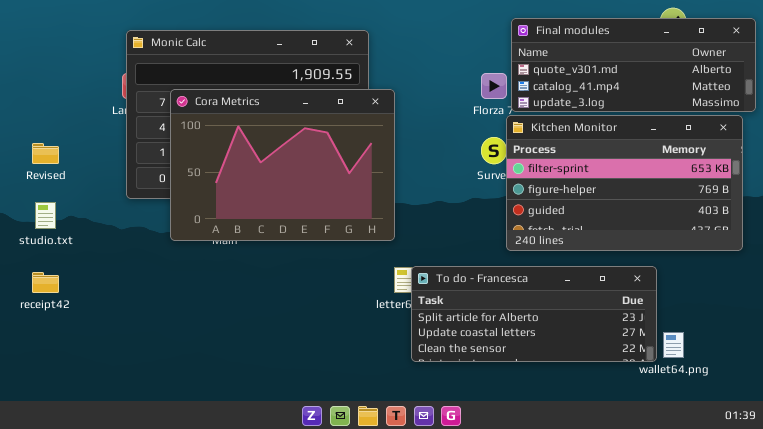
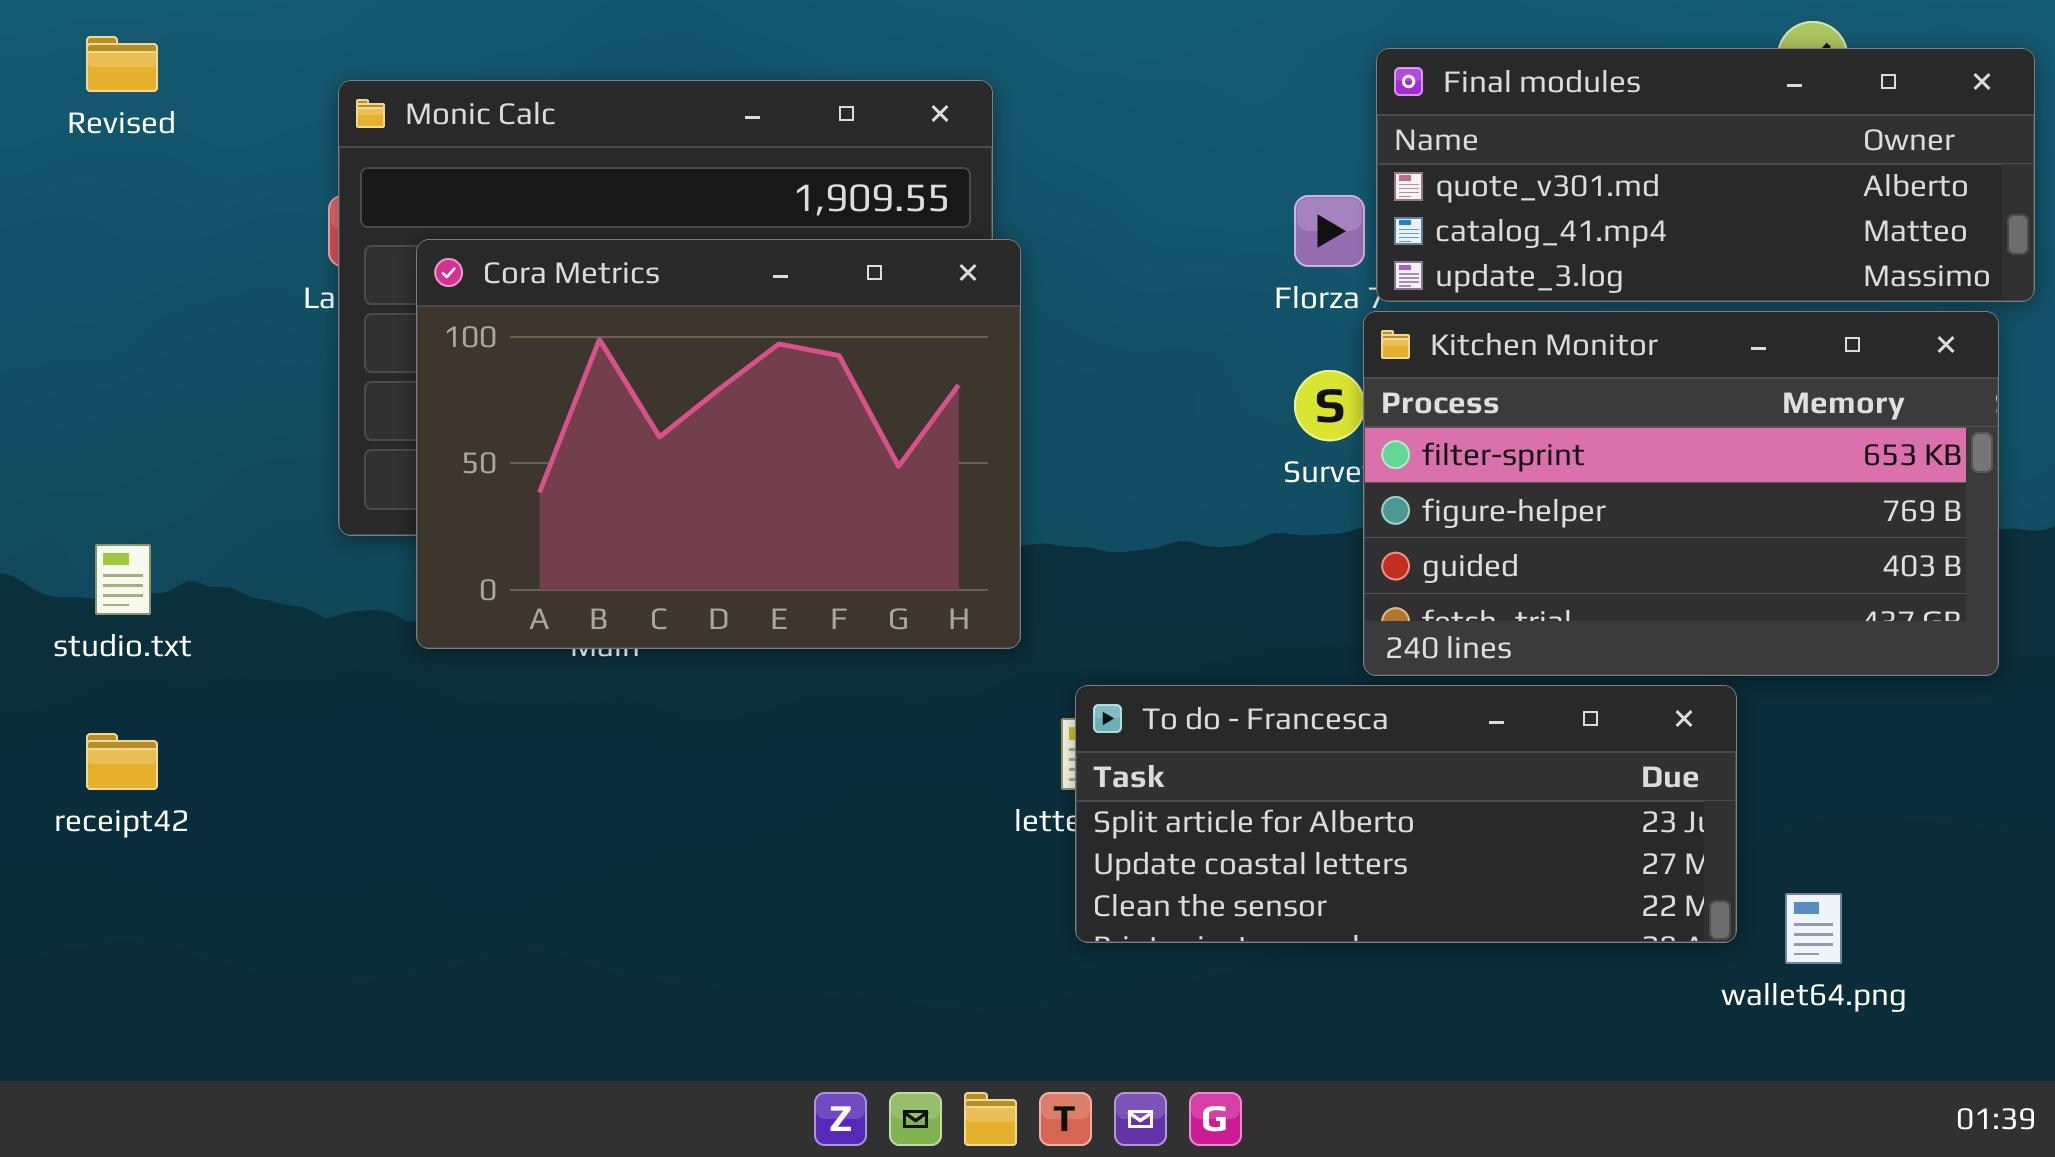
Cora Metrics: [170,89,395,241] -> [416,239,1021,649], moved
Revised: [32,143,59,164] -> [86,36,158,92], moved
To do - Francesca: [411,266,657,362] -> [1075,685,1737,943], moved

